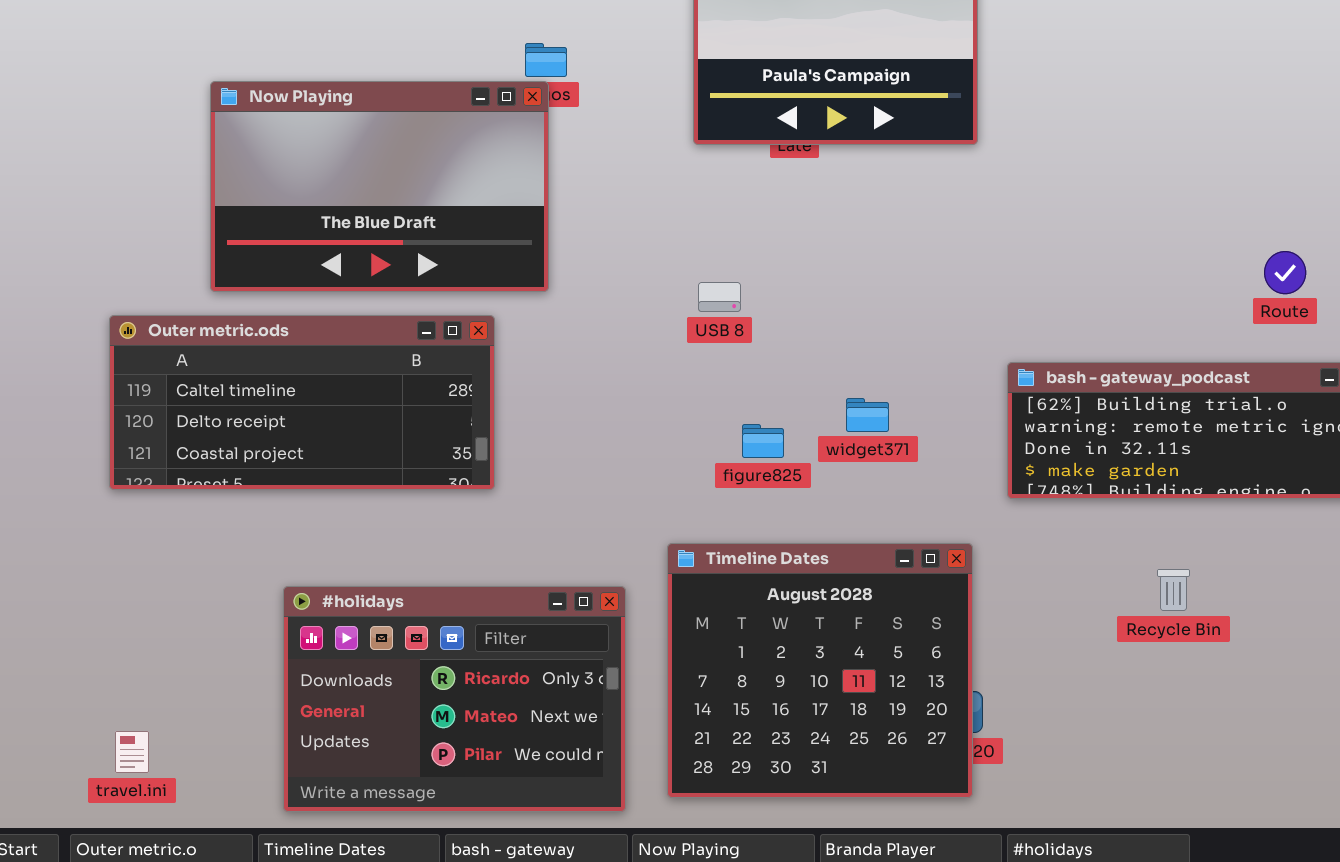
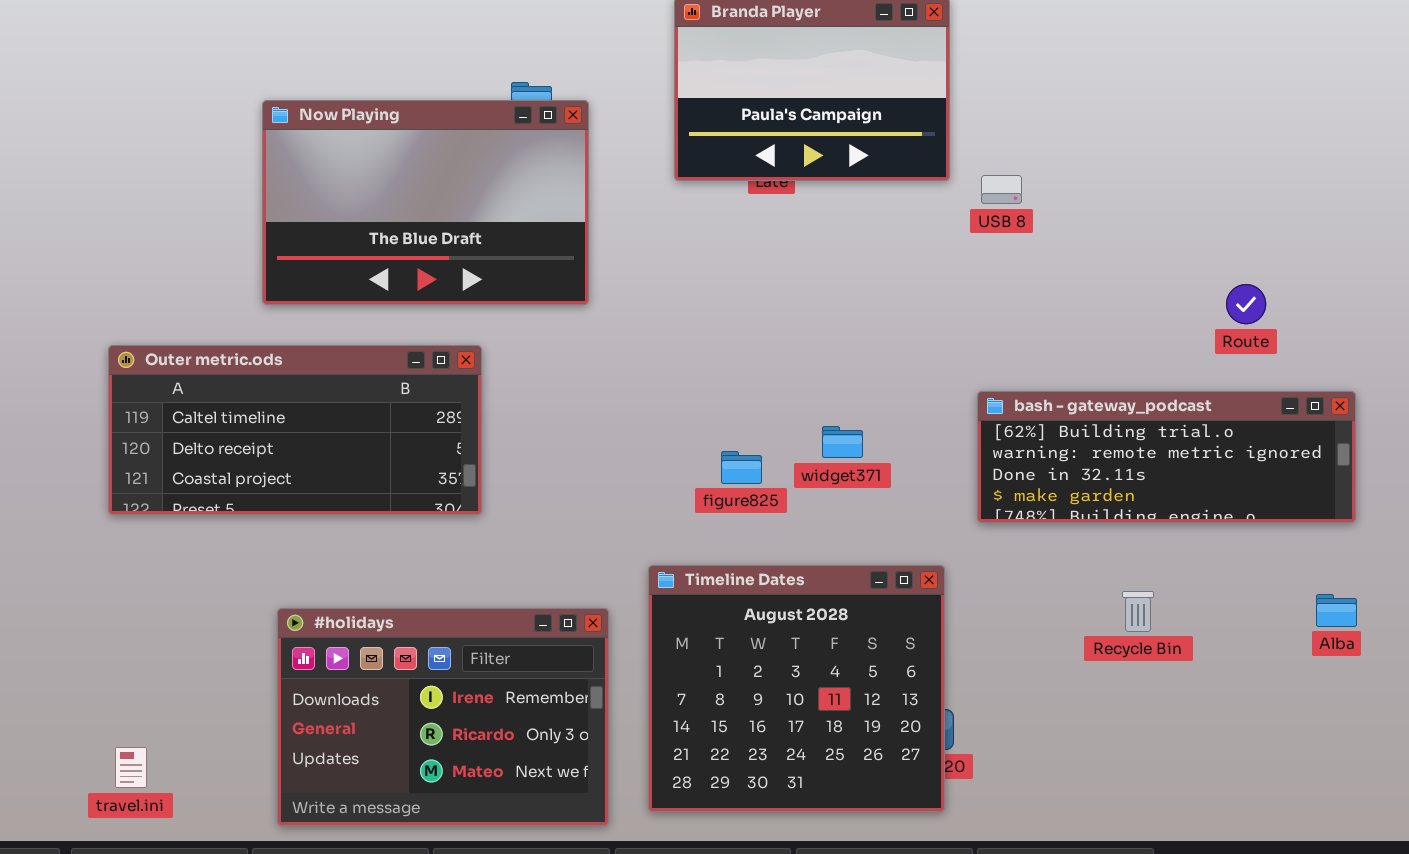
Now Playing: [210,81,549,292] -> [262,100,589,305], moved
USB 8: [698,282,741,312] -> [981,175,1022,204], moved
#holidays: [283,586,626,812] -> [277,608,609,826], scrolled up 1 row

